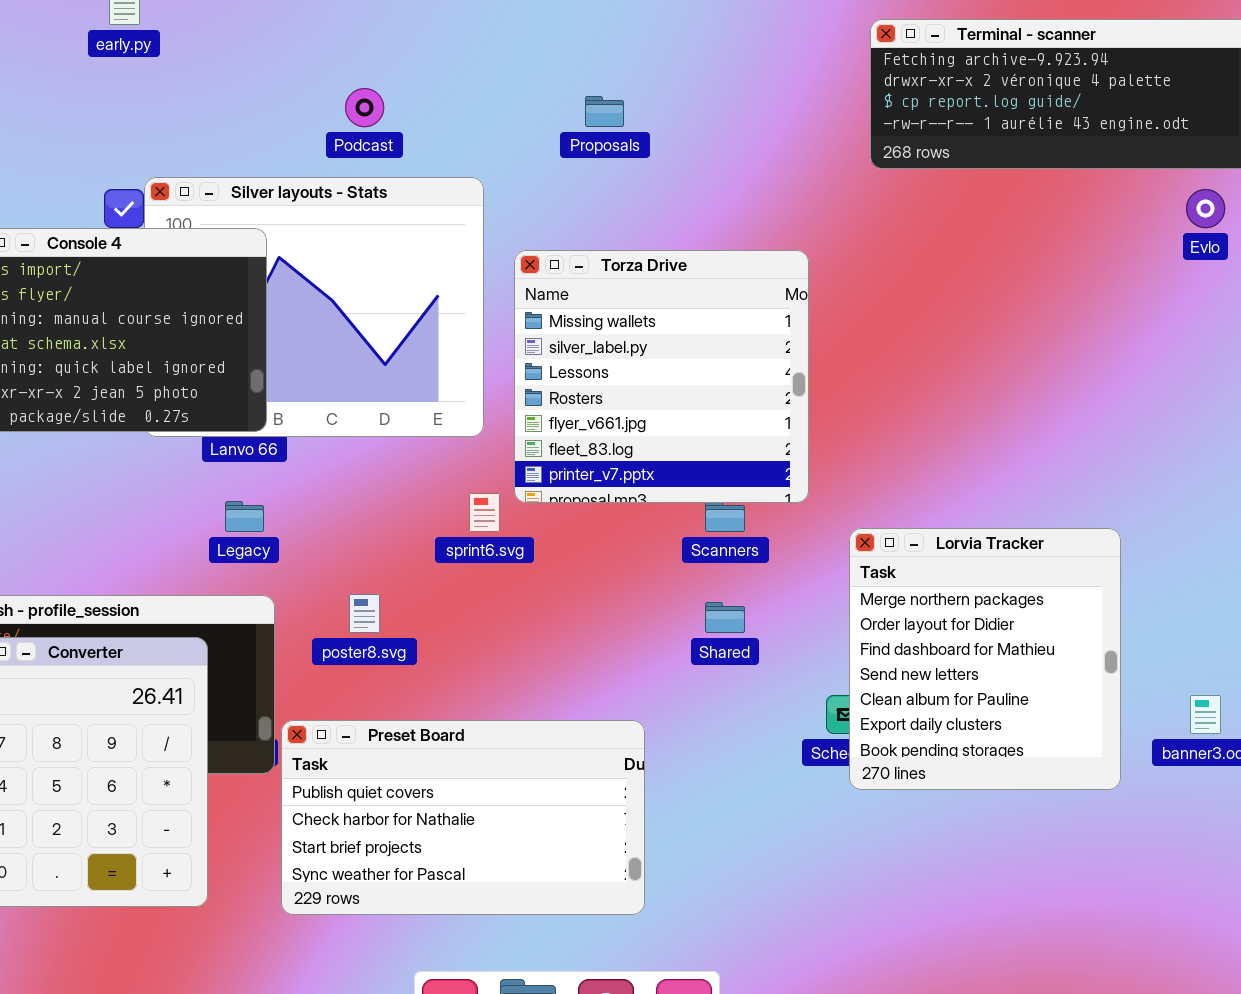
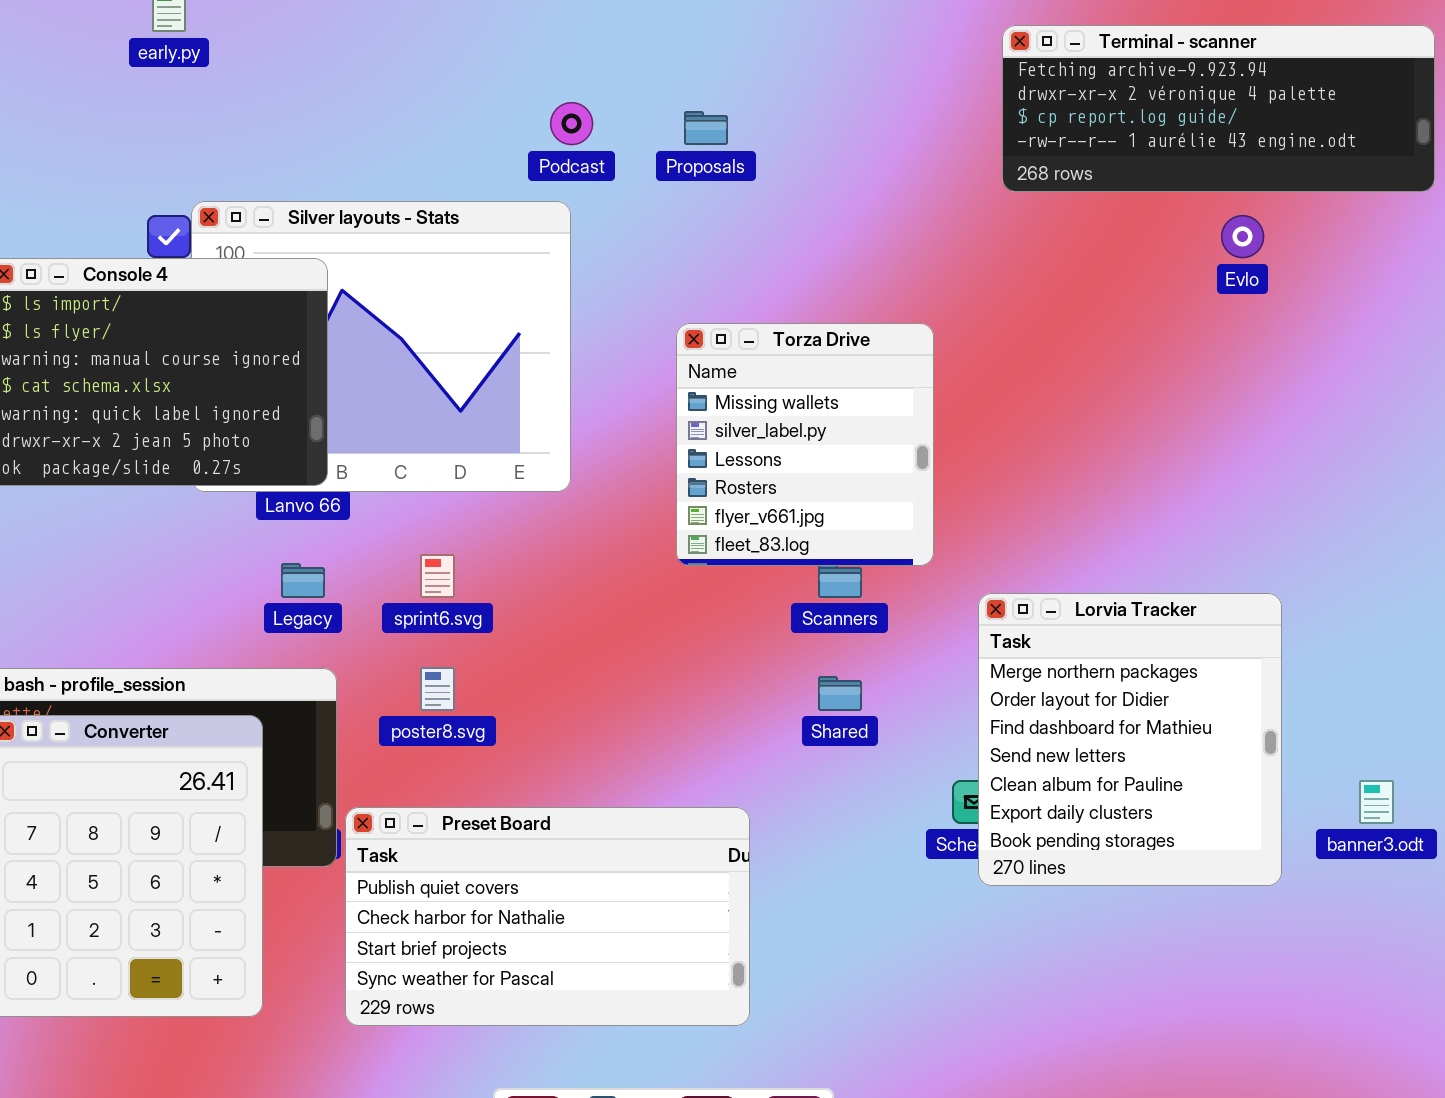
Podcast: [345,88,384,127] -> [550,102,593,145], moved
Evlo: [1186,189,1225,228] -> [1221,215,1264,258], moved
Torza Drive: [514,250,809,503] -> [676,323,934,566], resized
sprint6.svg: [469,493,500,532] -> [420,554,455,598], moved

